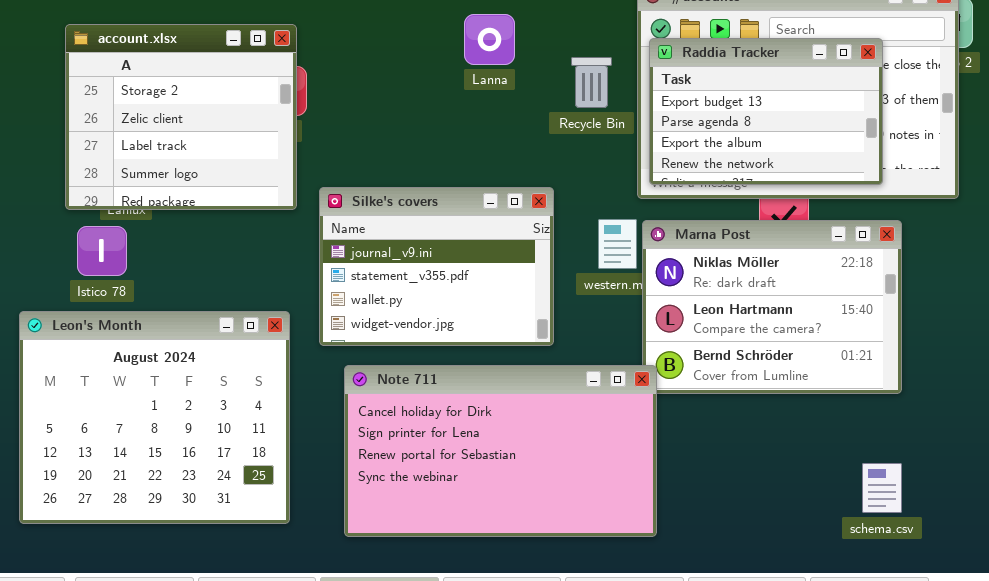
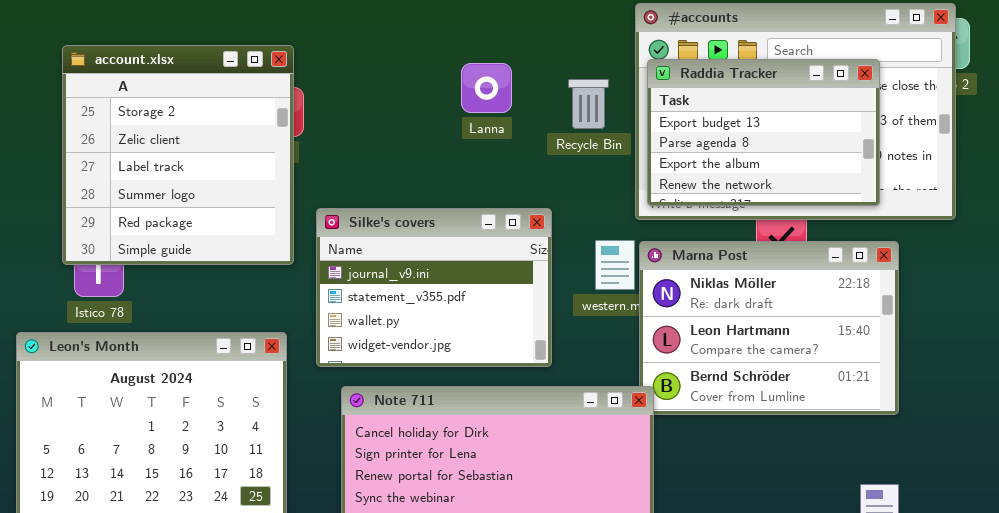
Lanna: [464,14,515,65] -> [461,63,512,113], moved
account.xlsx: [65,24,297,210] -> [62,45,294,265], resized

